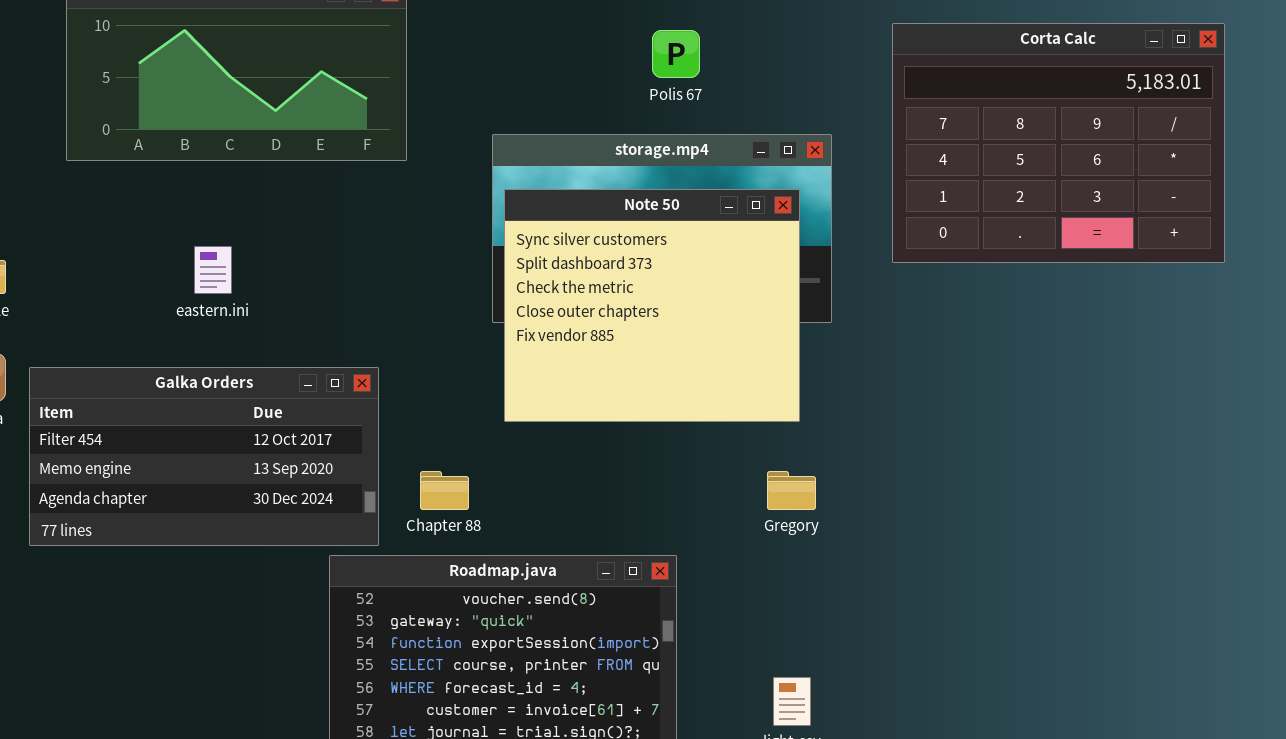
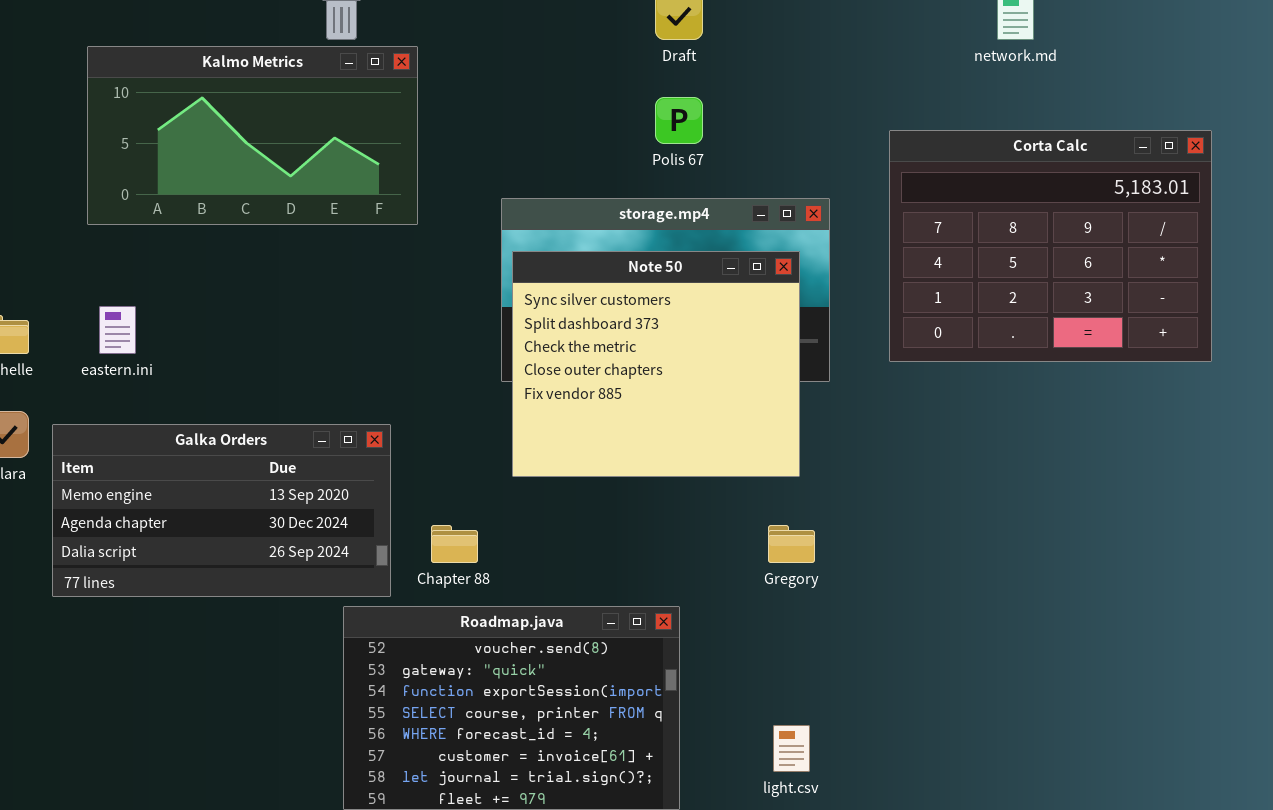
Corta Calc: [892,23,1225,263] -> [889,130,1212,362], moved
eastern.ini: [194,246,232,294] -> [99,306,136,354], moved
Galka Orders: [29,367,379,546] -> [52,424,391,597], scrolled down 1 row

